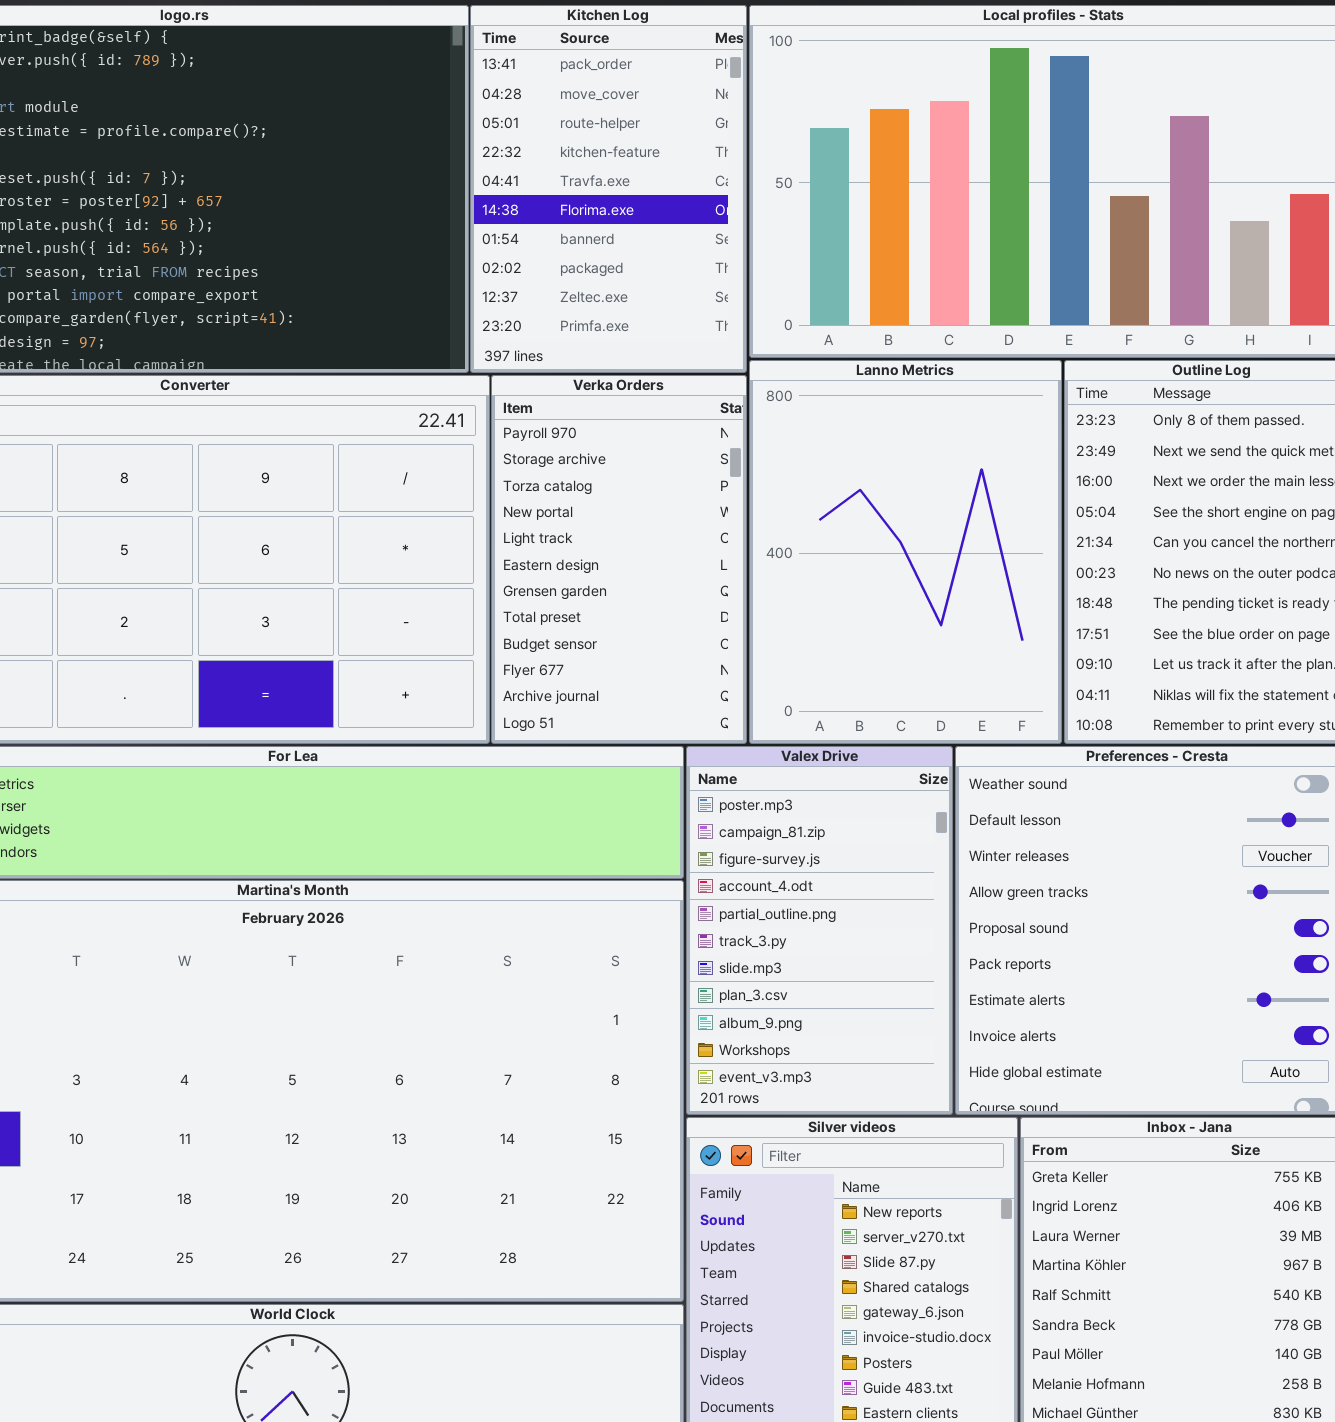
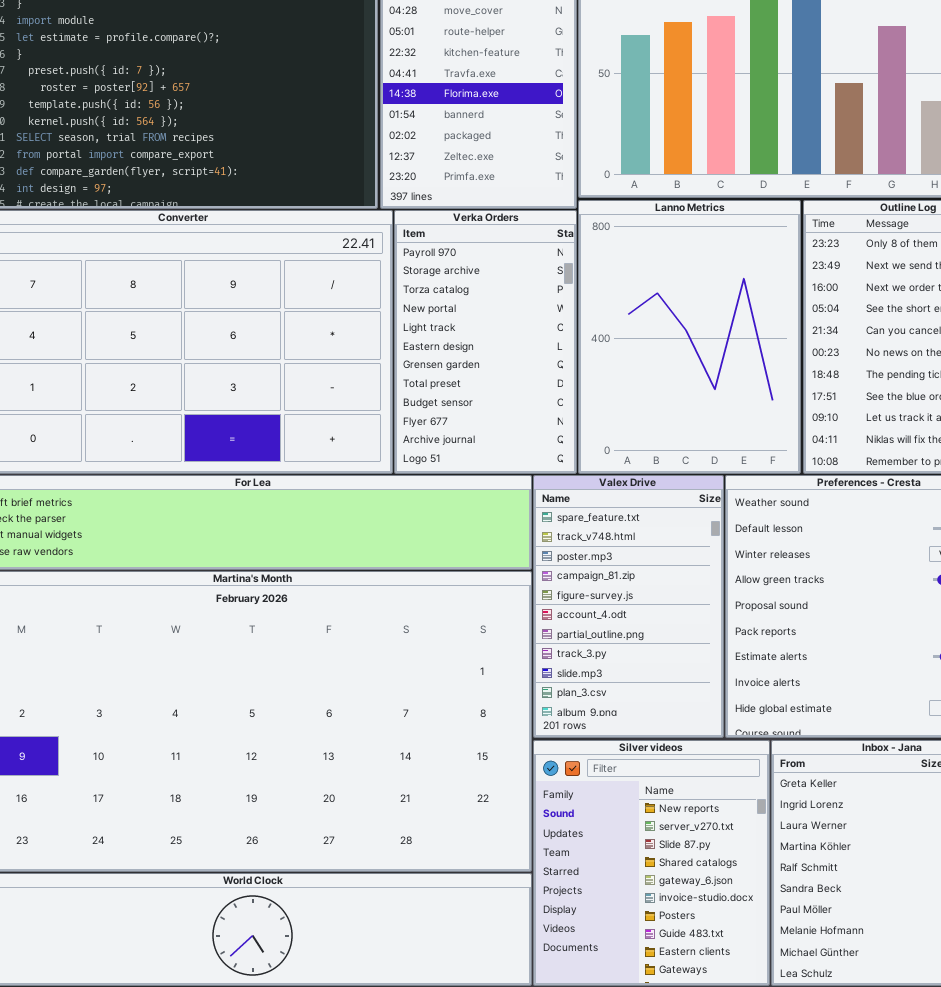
Valex Drive: [686,746,953,1115] -> [533,475,724,738], scrolled up 2 rows

